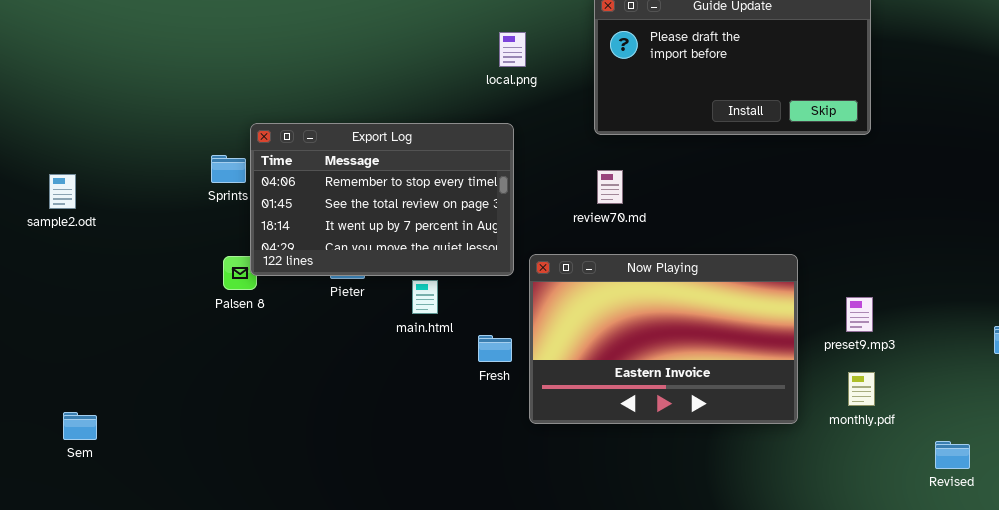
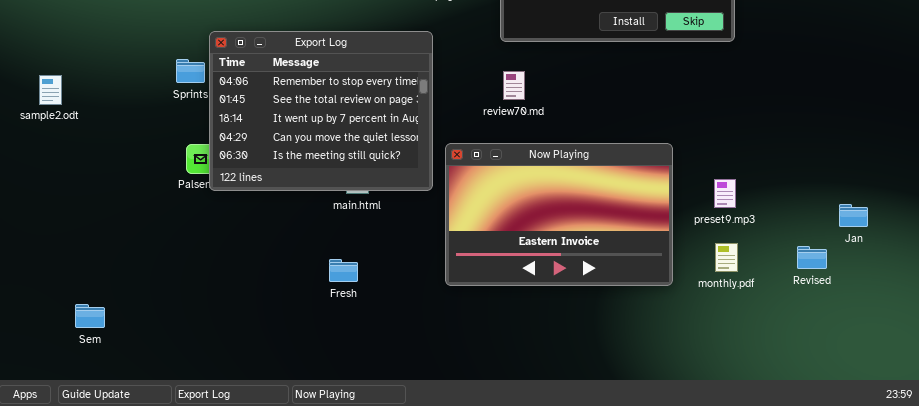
Export Log: [250,123,514,276] -> [209,31,433,191], resized
Fresh: [478,335,512,362] -> [329,259,358,282], moved
Sem: [63,412,97,440] -> [75,304,105,328], moved
Revised: [935,441,970,469] -> [797,246,827,269], moved

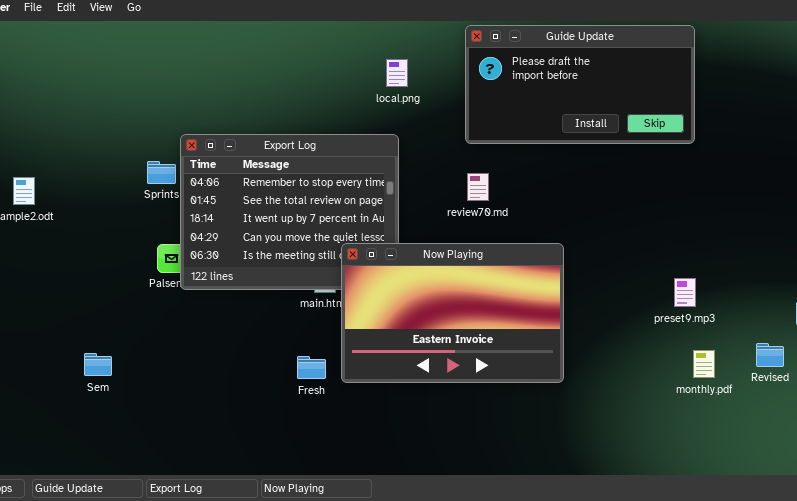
Now Playing: [445,143,673,286] -> [341,243,564,383], moved
monthly.pdf: [715,243,738,272] -> [693,350,715,378], moved
Sem: [75,304,105,328] -> [84,353,112,376], moved

